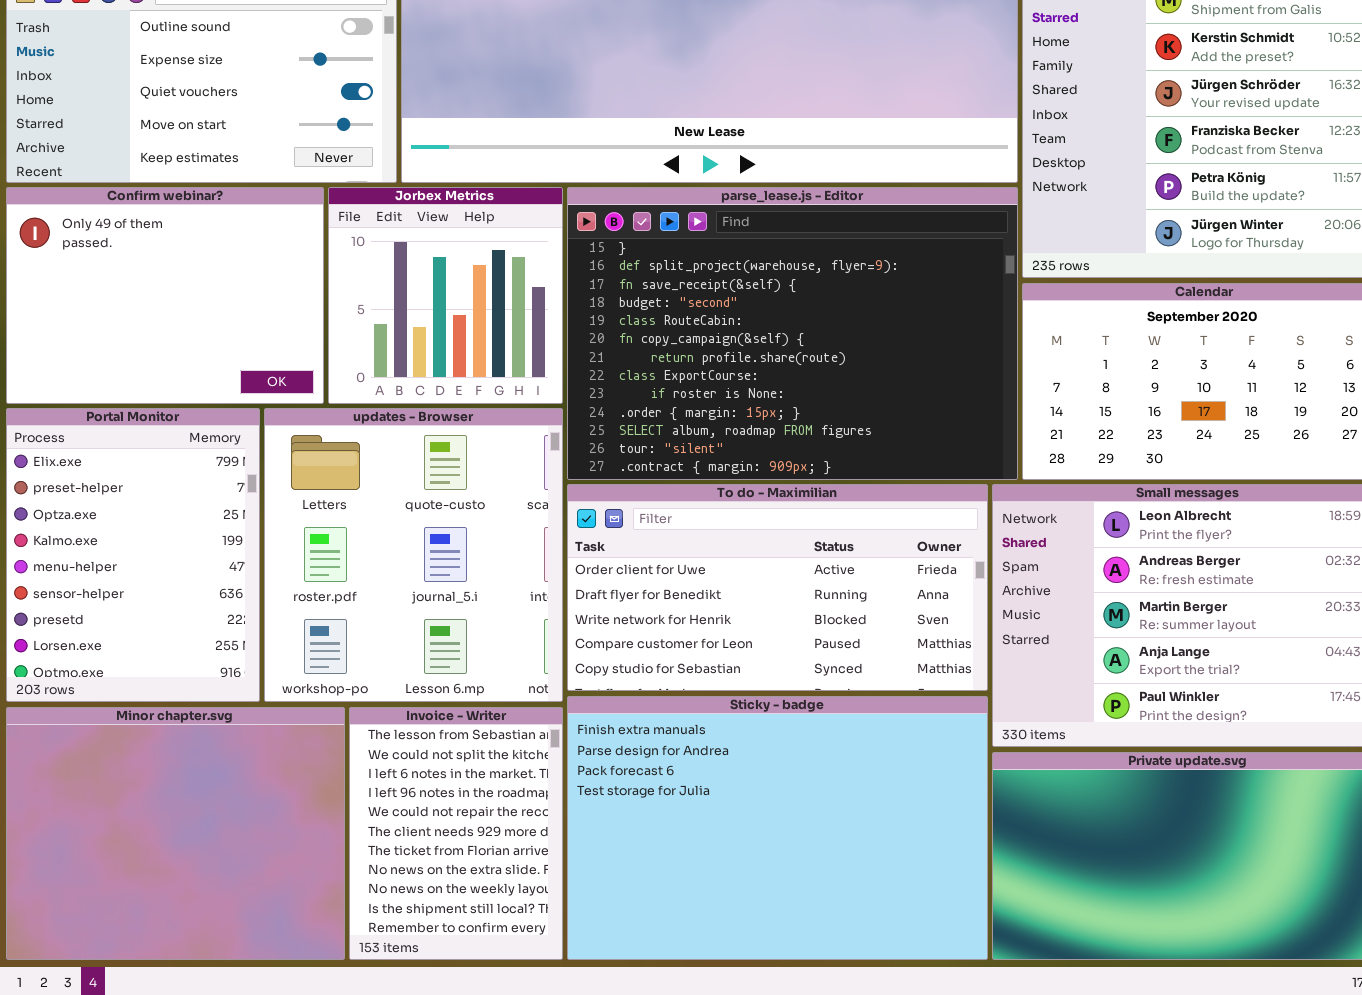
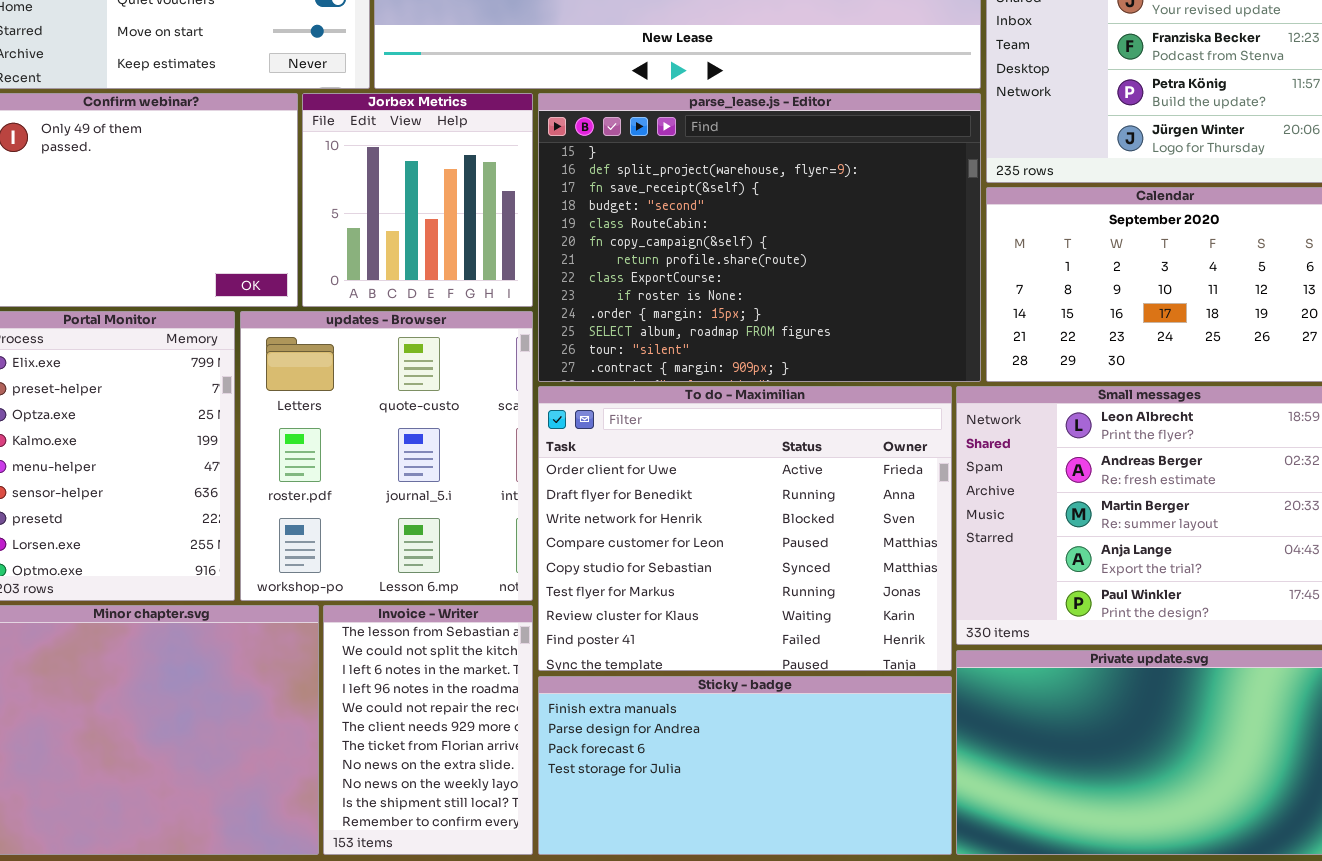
To do - Maximilian: [567,484,988,691] -> [538,386,952,671], resized
Sticky - badge: [567,696,988,960] -> [538,676,952,855], resized

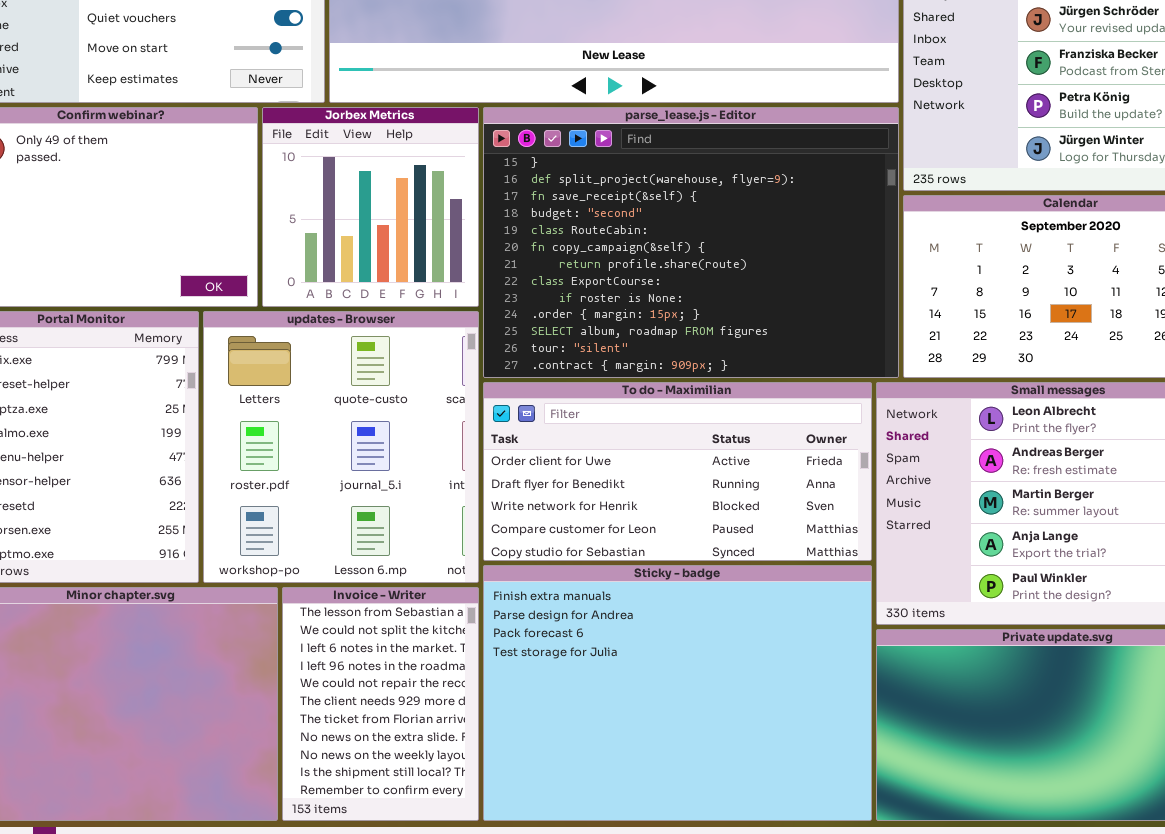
To do - Maximilian: [538,386,952,671] -> [483,382,872,561], resized
Sticky - badge: [538,676,952,855] -> [483,565,872,821], resized

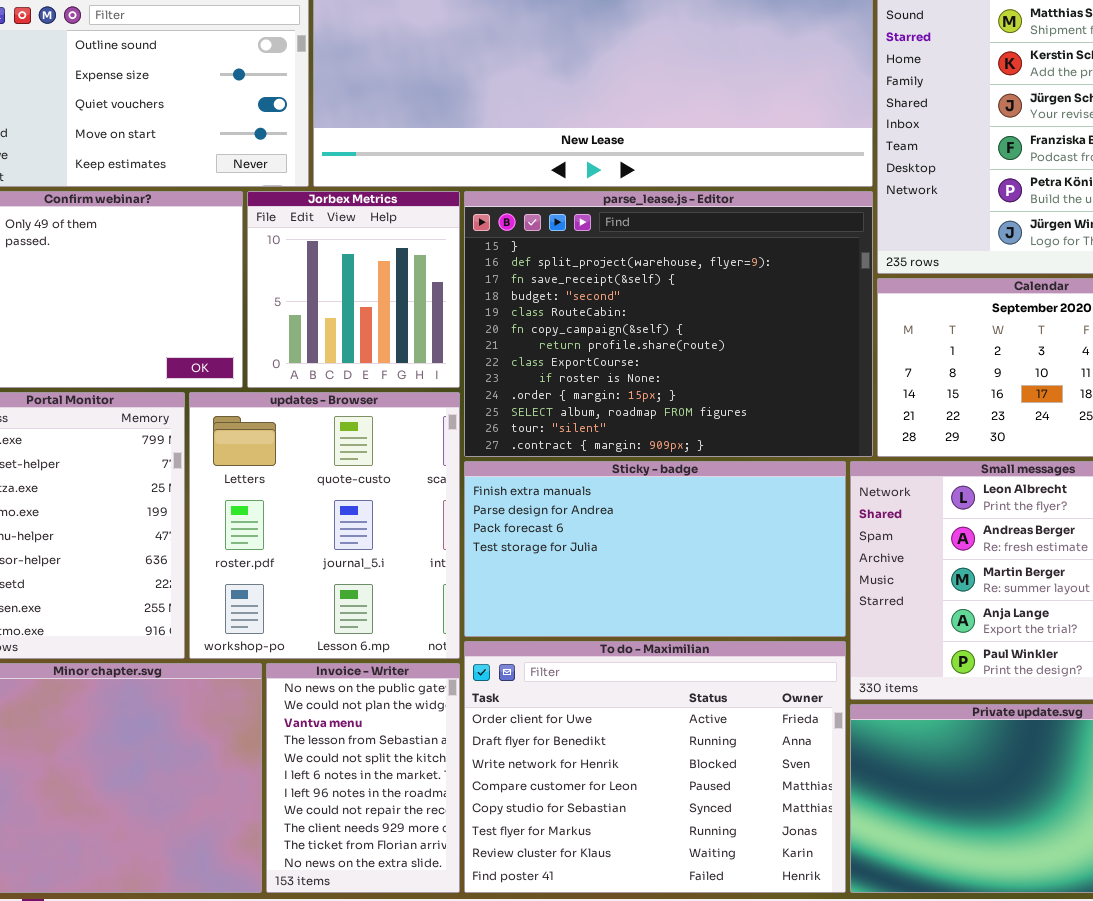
To do - Maximilian: [483,382,872,561] -> [464,641,846,893], moved, resized
Sticky - badge: [483,565,872,821] -> [464,461,846,637], moved, resized
Invoice - Writer: [282,587,479,821] -> [266,663,460,893], scrolled up 3 rows

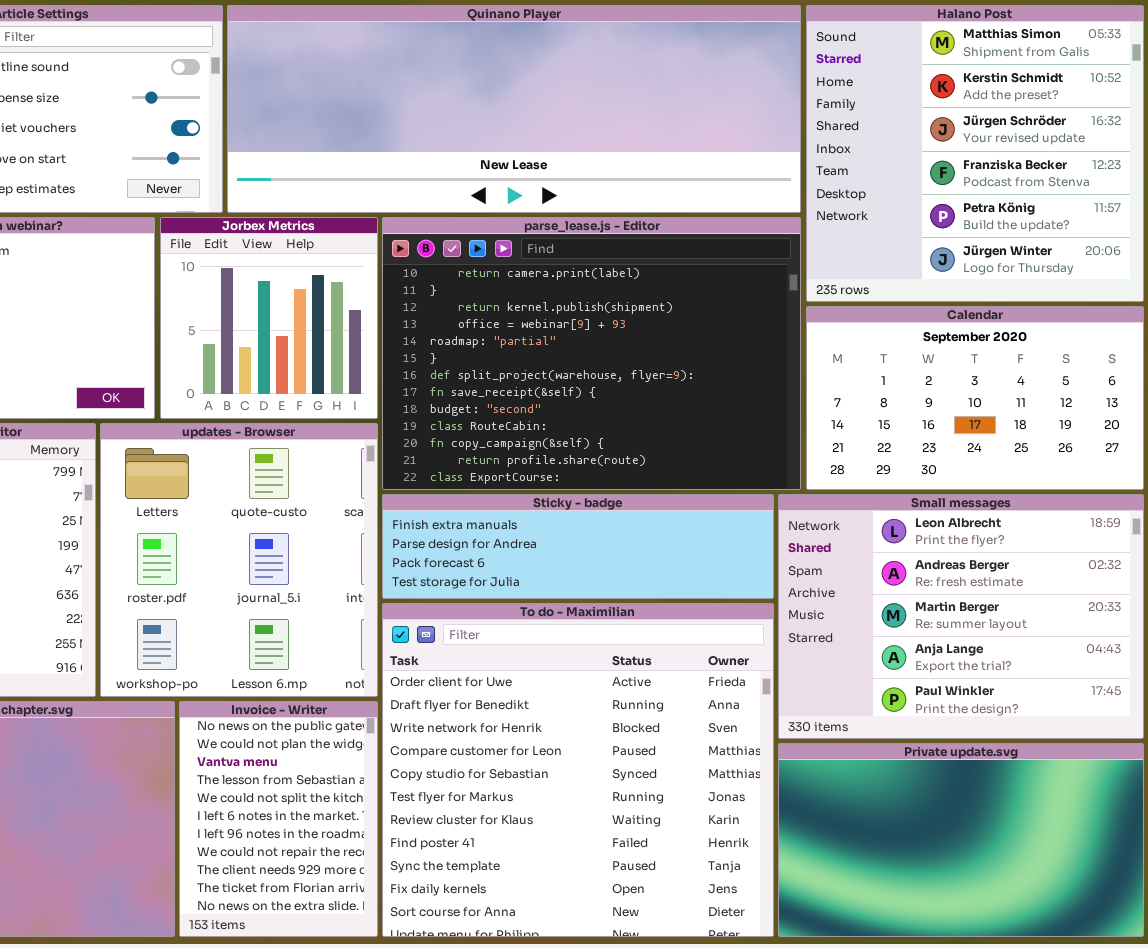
parse_lease.js - Editor: [464,191,873,457] -> [382,217,801,490], scrolled up 5 rows
Sticky - badge: [464,461,846,637] -> [382,494,774,599], resized
To do - Maximilian: [464,641,846,893] -> [382,603,774,937], resized

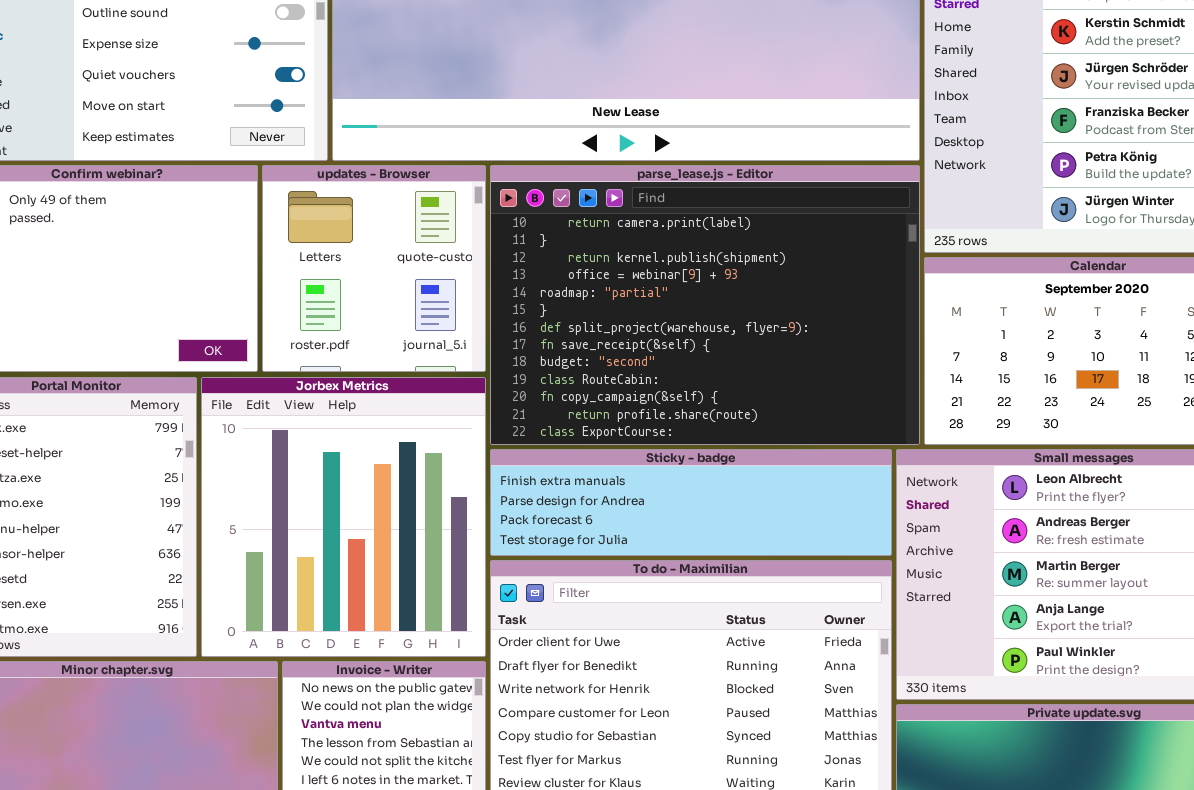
Jorbex Metrics: [160,217,378,419] -> [201,377,486,657], moved, resized
updates - Browser: [100,423,378,697] -> [262,165,486,372], moved, resized

